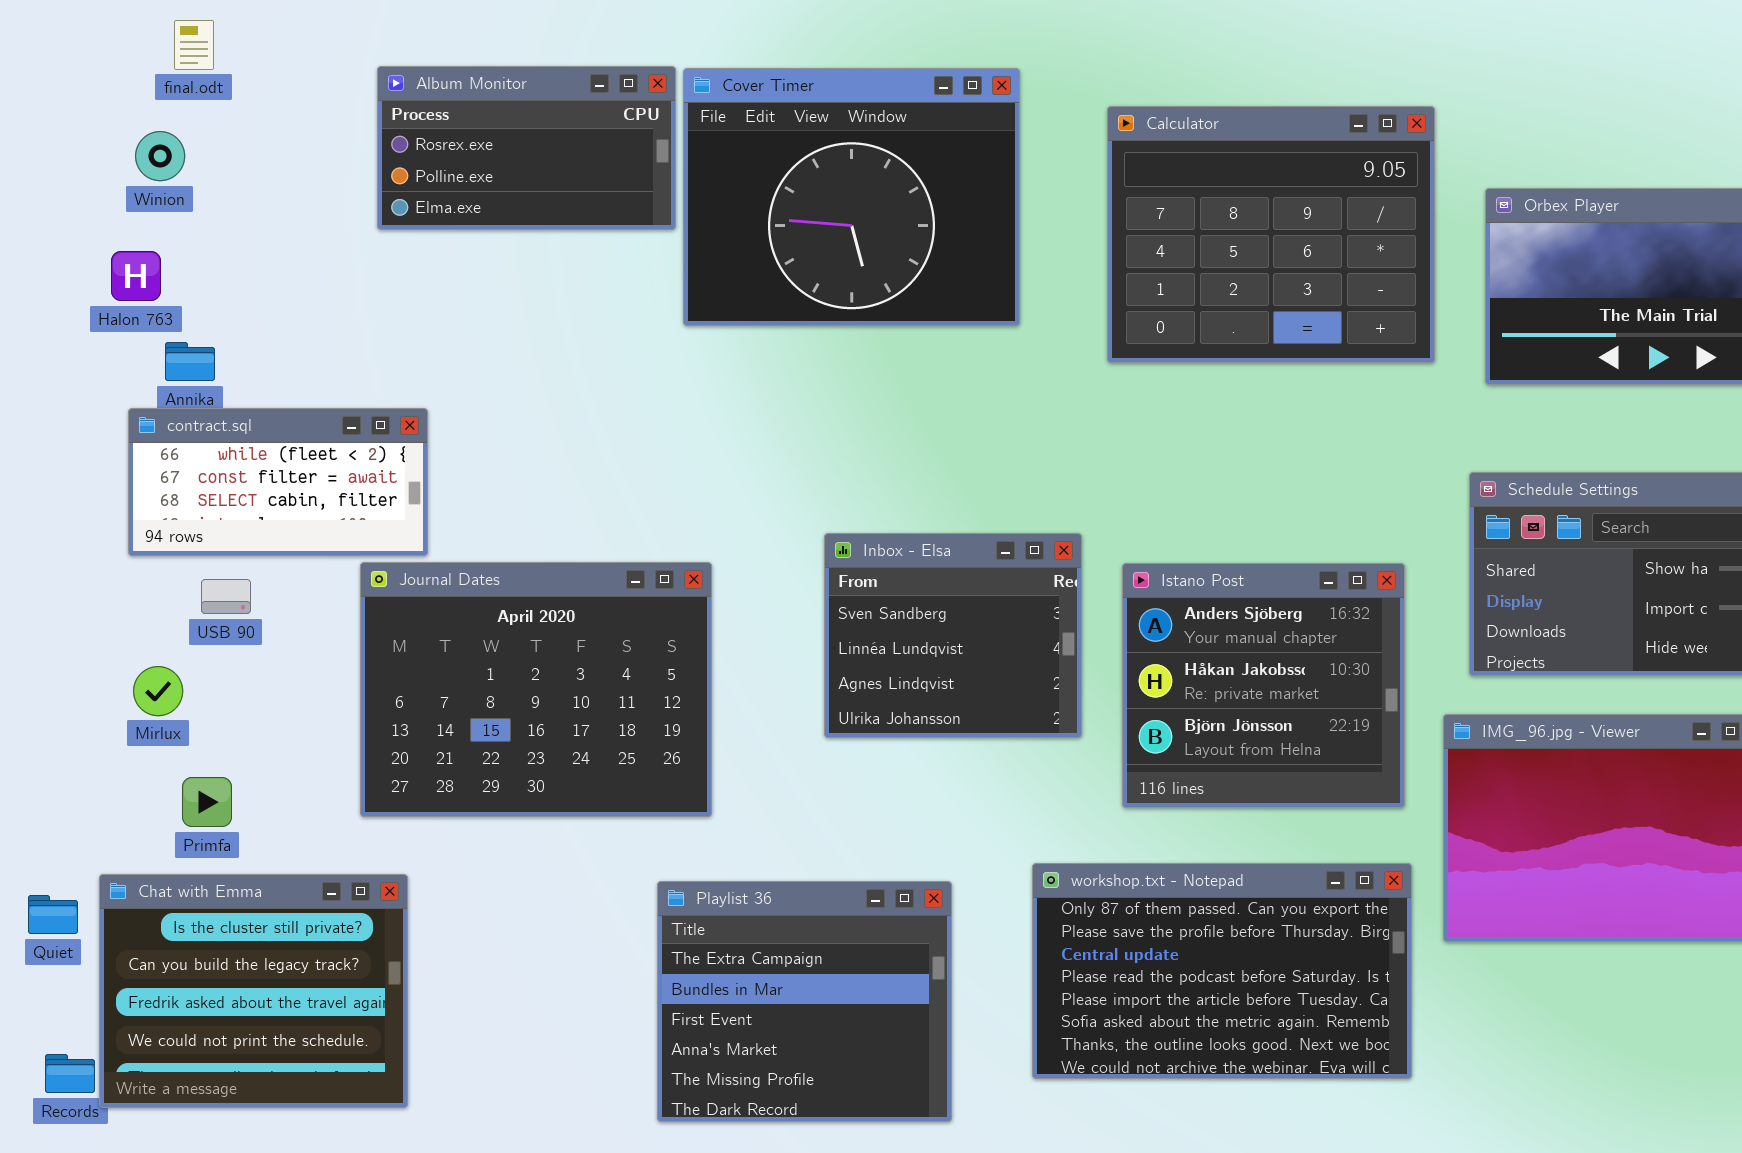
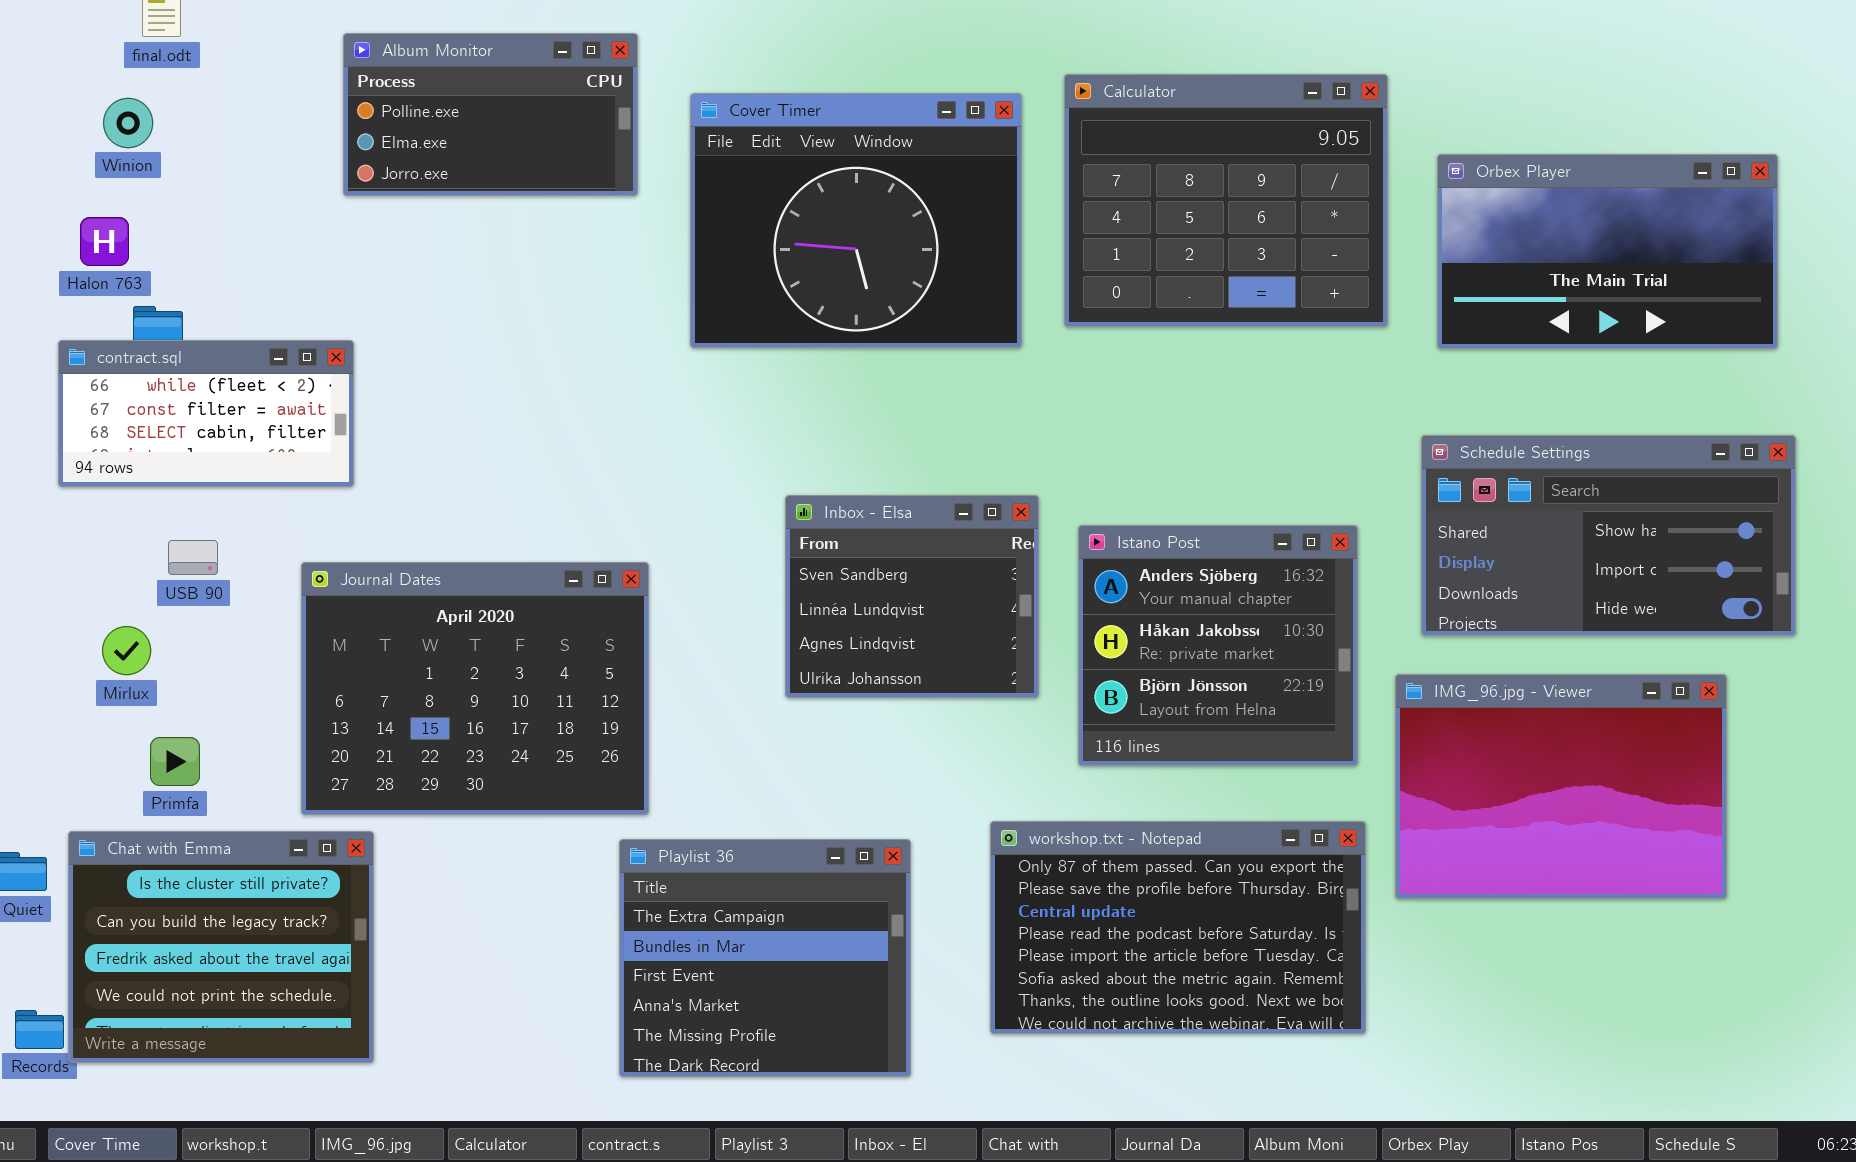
Album Monitor: [377,66,676,230] -> [343,33,638,196], scrolled down 1 row
Cover Timer: [683,68,1020,326] -> [690,93,1022,348], moved
contract.sql: [128,408,428,556] -> [58,340,354,487], moved
Journal Dates: [360,562,712,817] -> [301,562,649,815], moved

